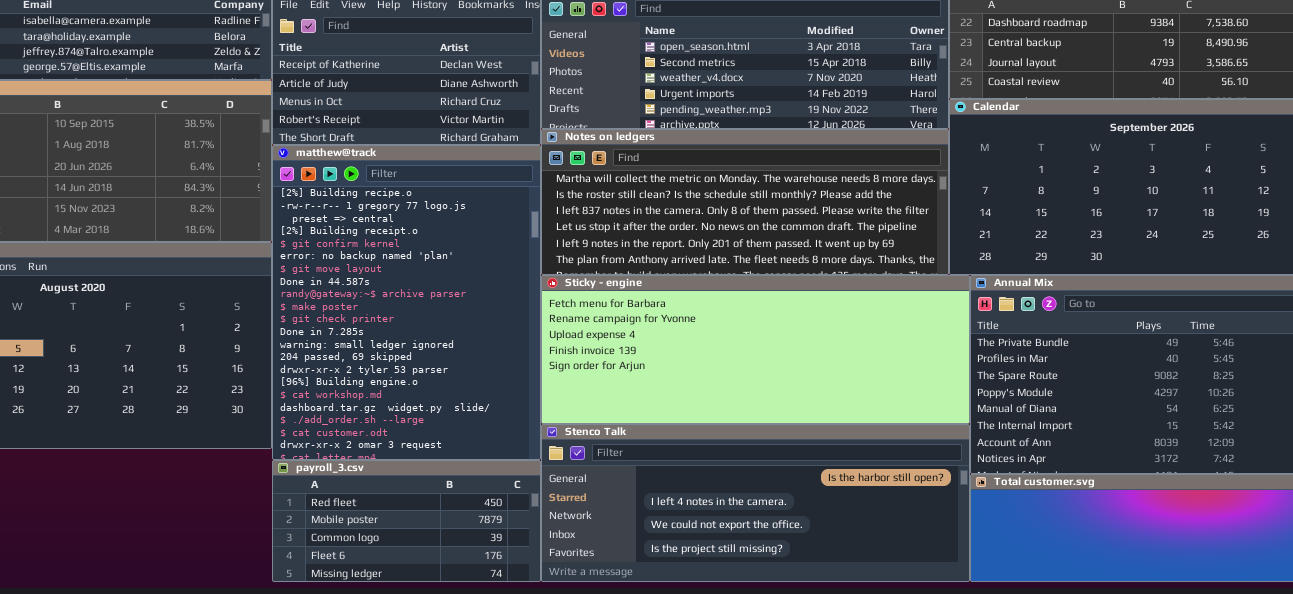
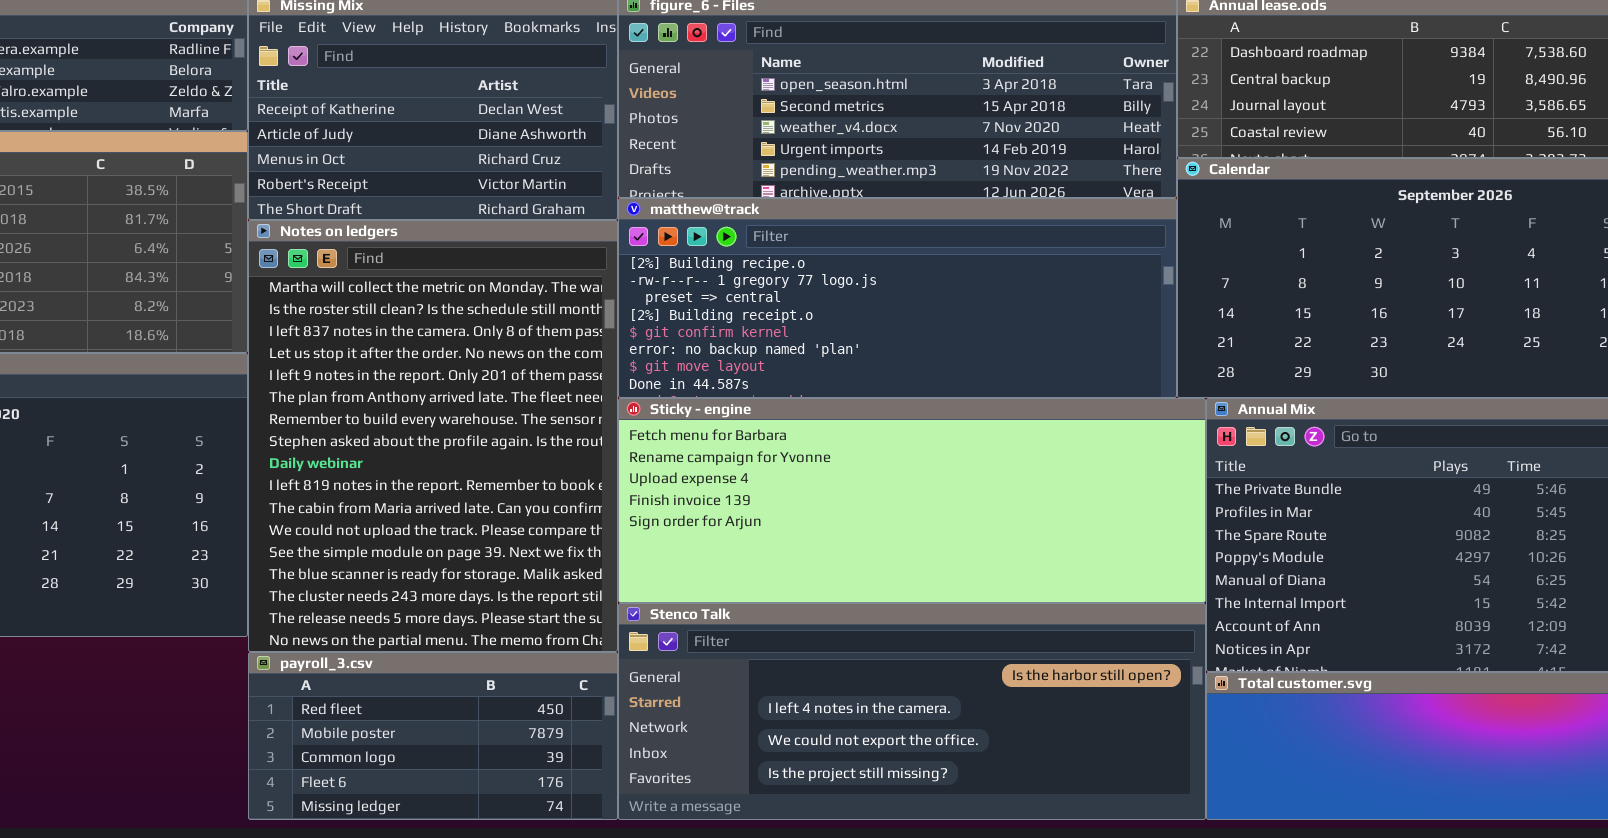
Notes on ledgers: [541,129,949,275] -> [248,220,618,652], moved, resized
matthew@track: [272,145,541,460] -> [618,198,1177,398], moved, resized

